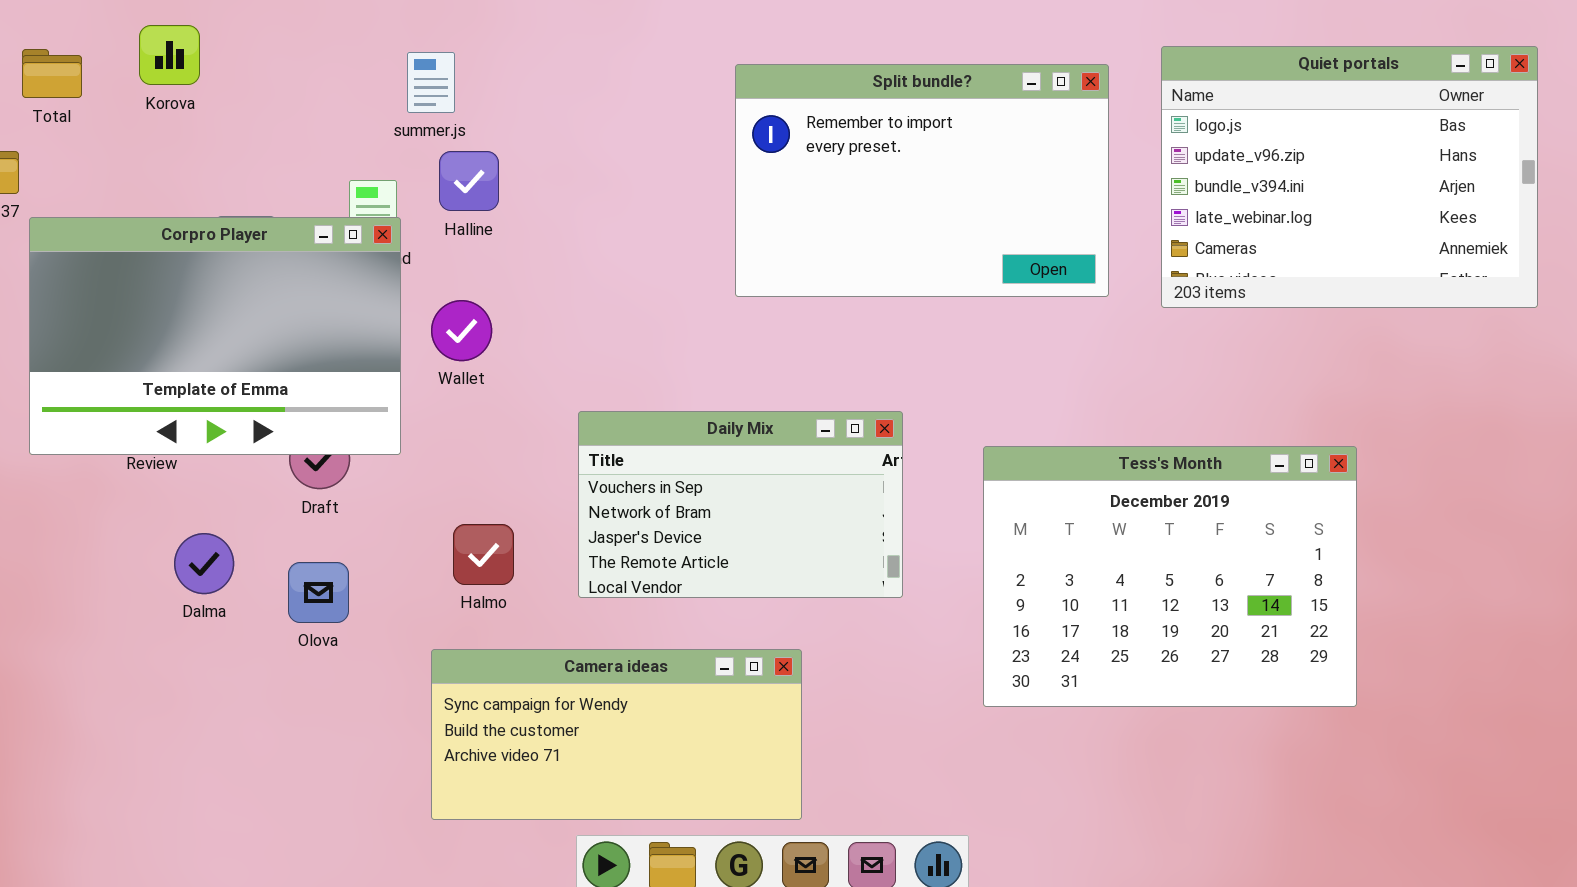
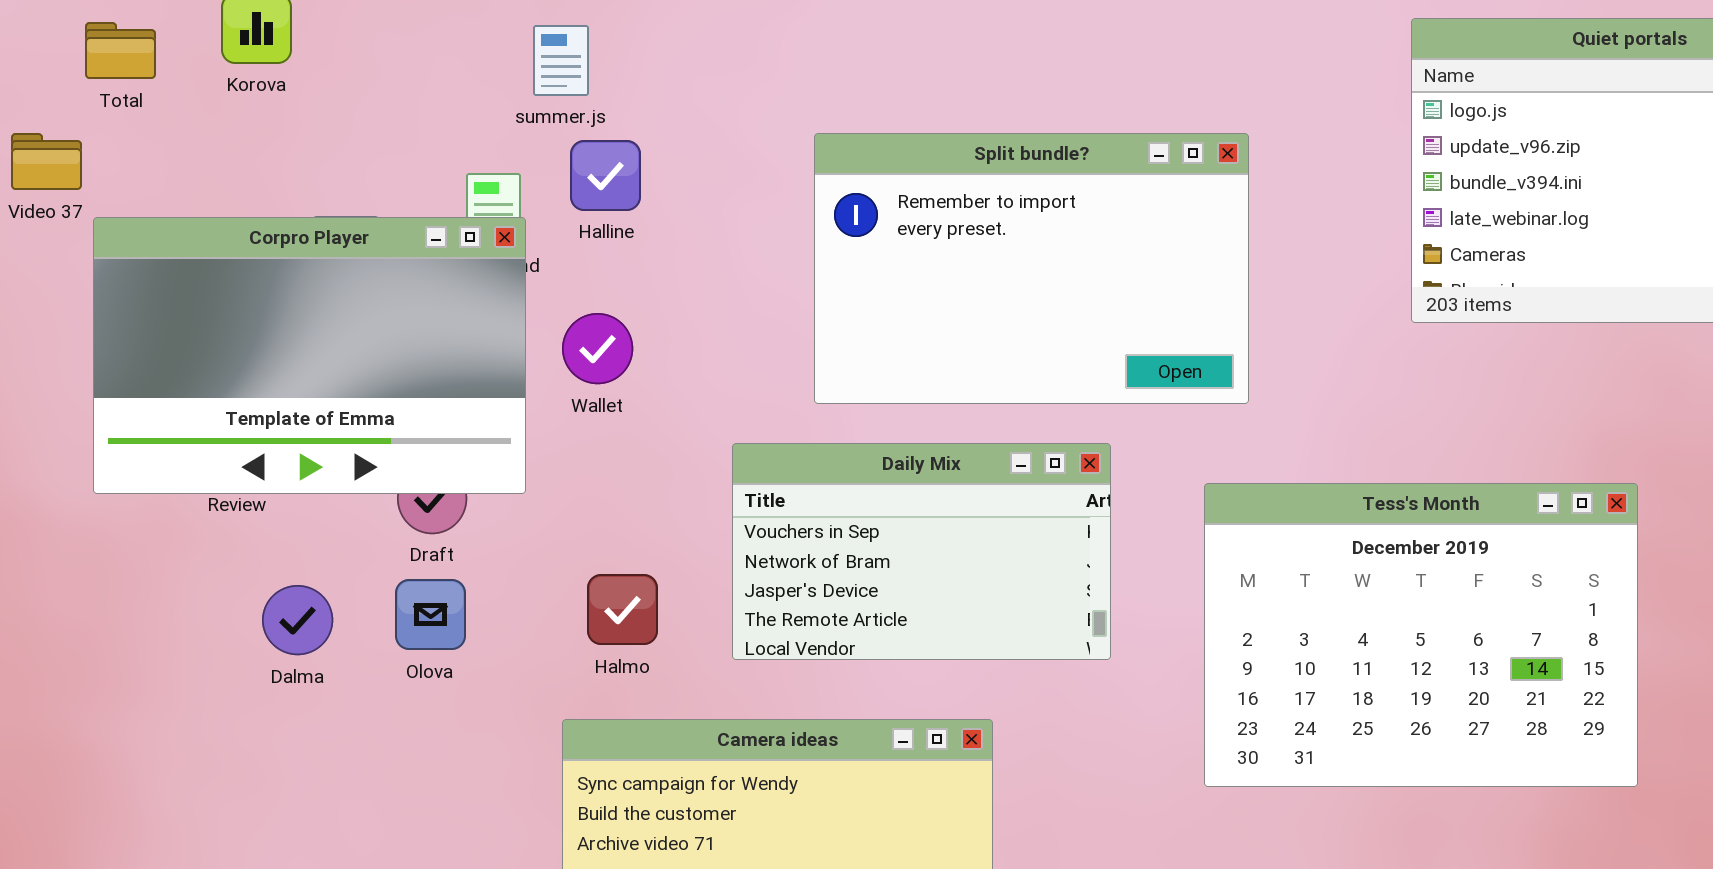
Split bundle?: [735,64,1109,297] -> [814,133,1249,404], moved
Olova: [288,562,349,623] -> [395,579,466,650], moved

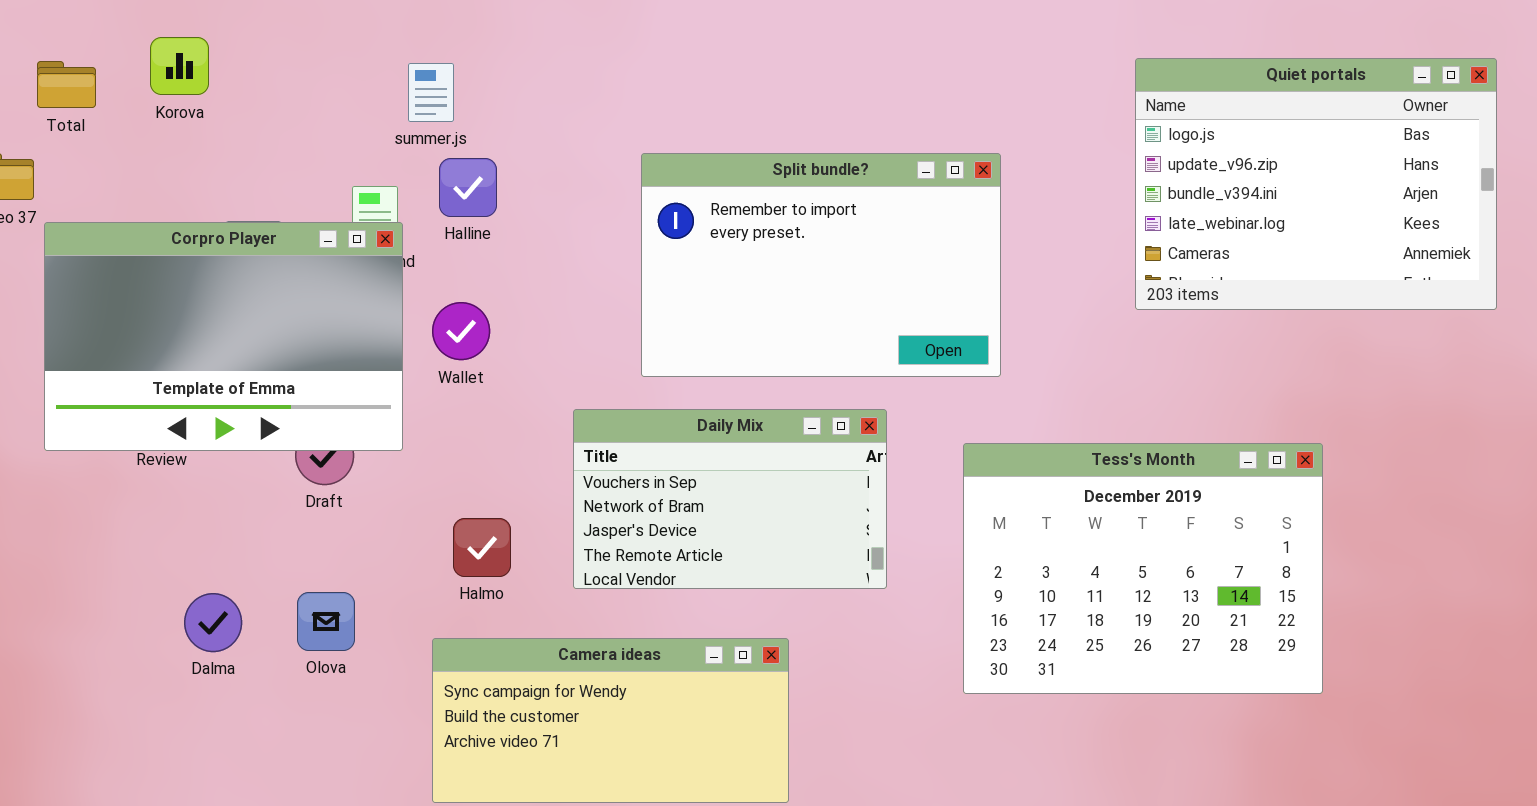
Olova: [395,579,466,650] -> [297,592,355,651], moved
Dalma: [262,585,333,655] -> [184,593,242,652], moved

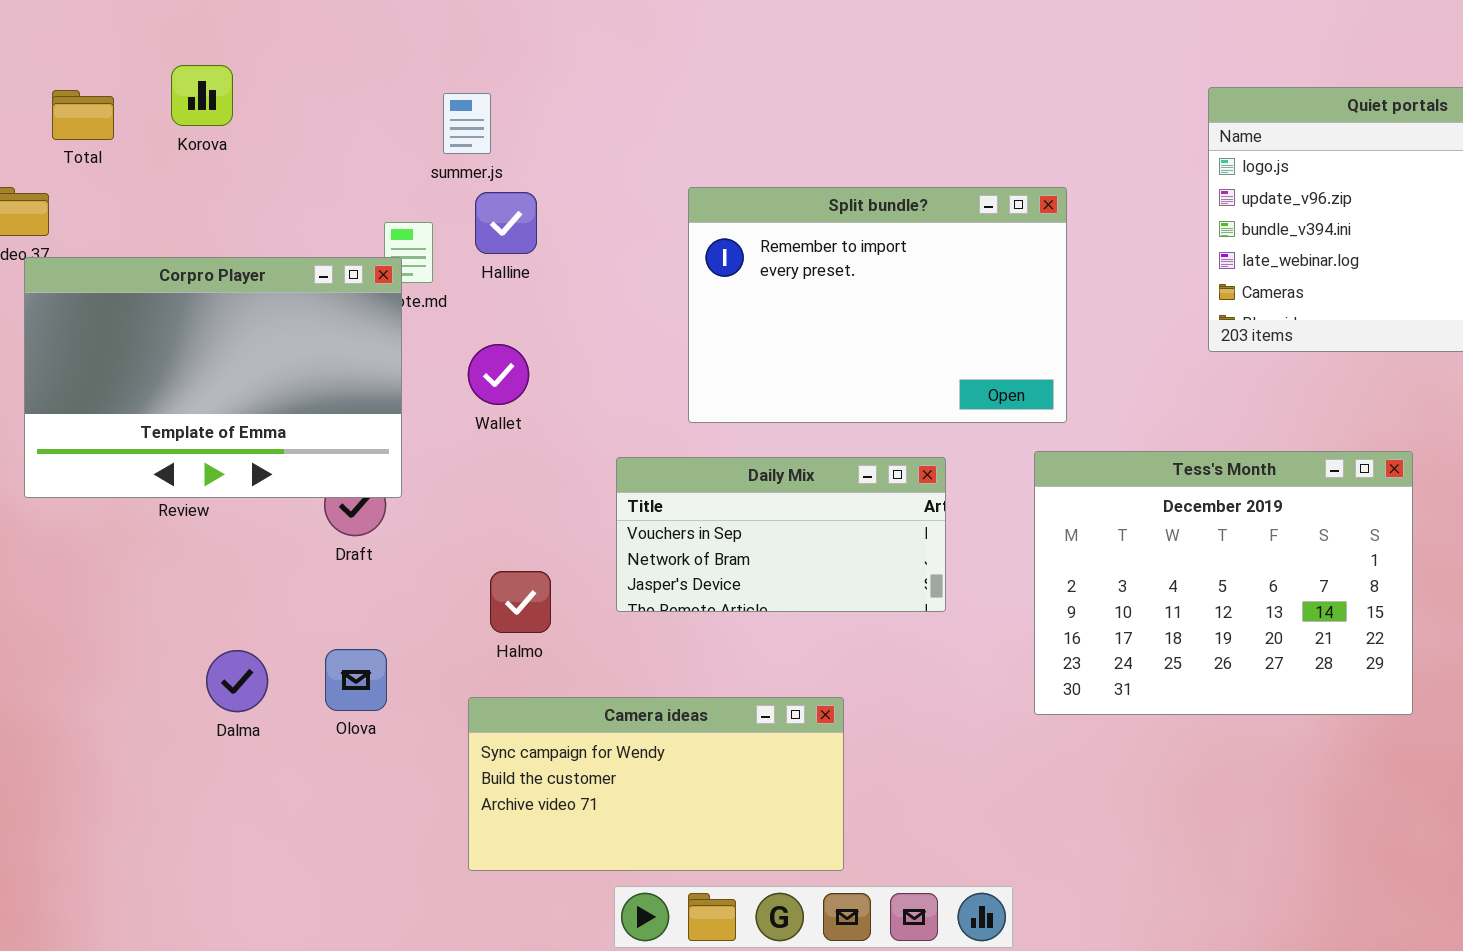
Corpro Player: [44,222,403,451] -> [24,257,402,498], moved
Daily Mix: [573,409,887,589] -> [616,457,946,612], resized
Tess's Month: [963,443,1323,694] -> [1034,451,1413,715], moved

